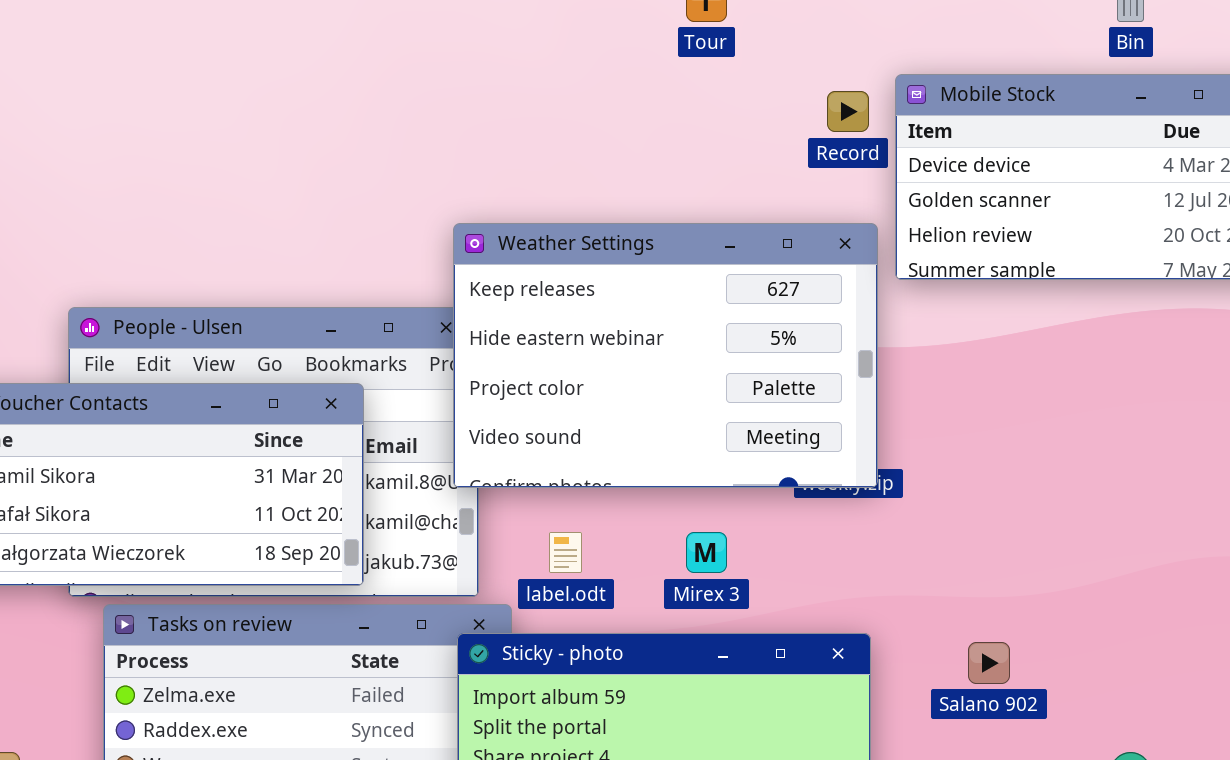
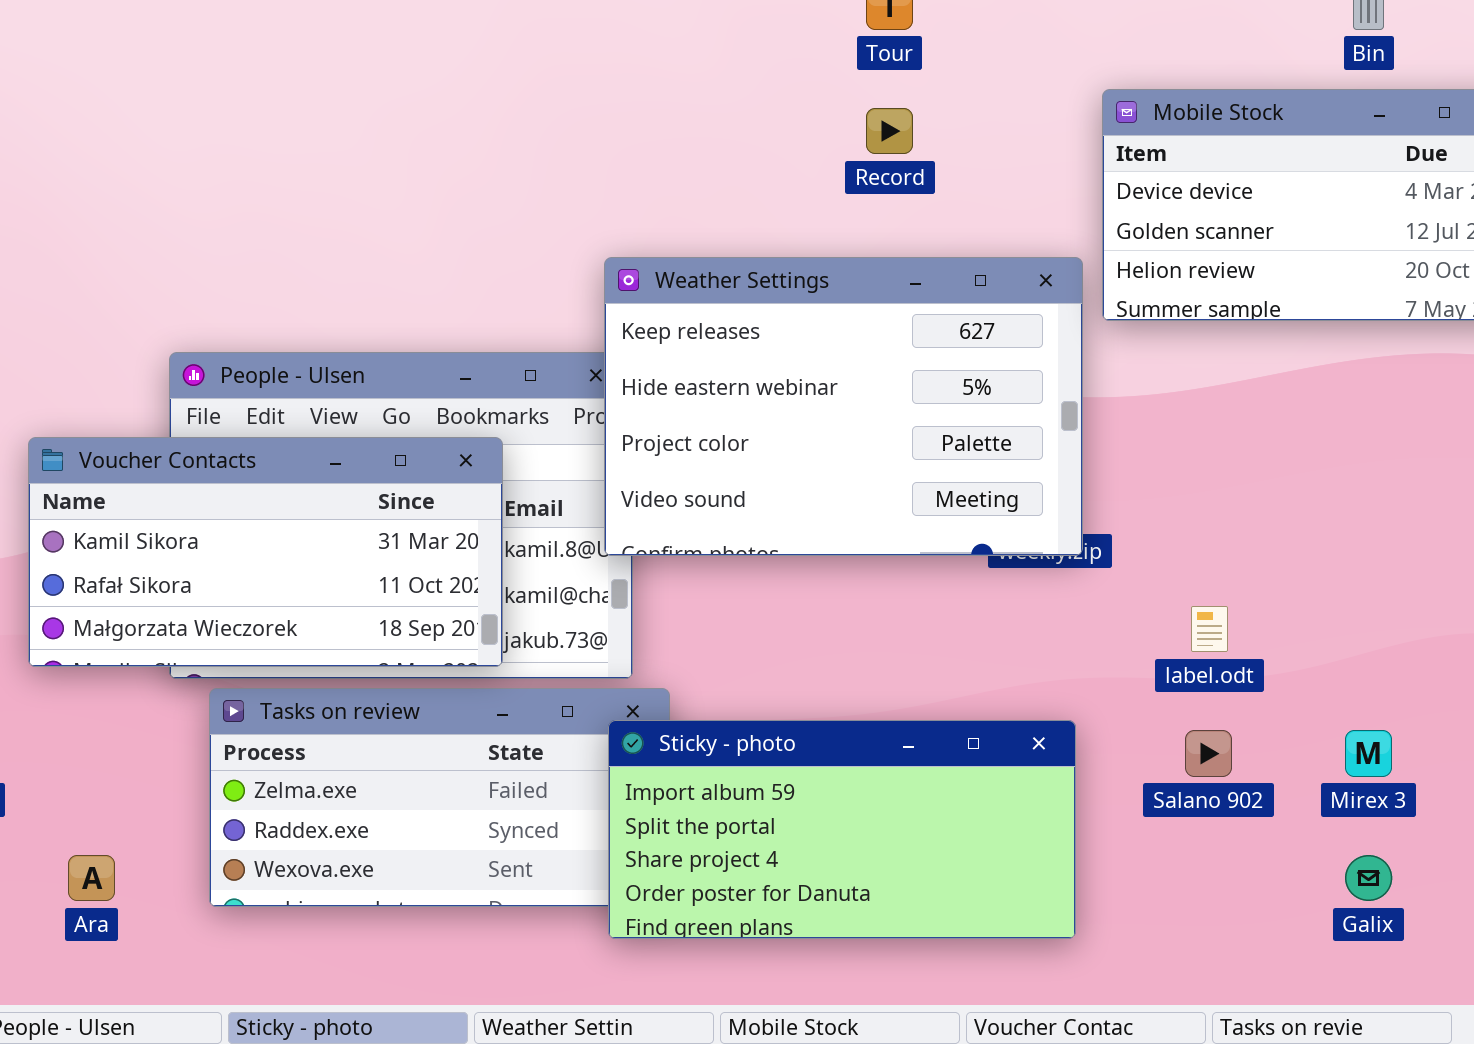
Record: [827,91,869,132] -> [866,108,913,154], moved
label.odt: [549,532,582,573] -> [1191,606,1228,652], moved
Mirex 3: [686,532,727,573] -> [1345,730,1392,777], moved

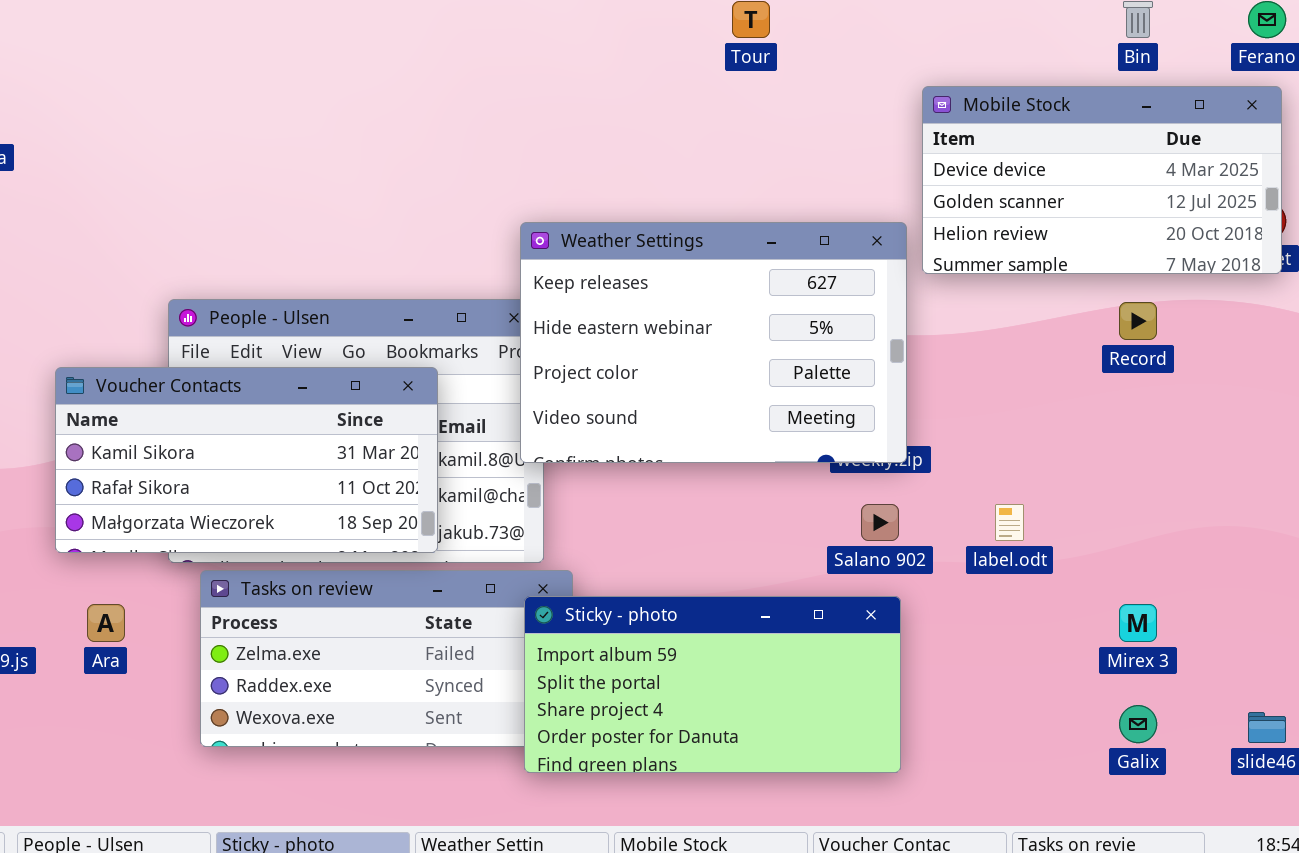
Record: [866,108,913,154] -> [1119,302,1157,340], moved
Salano 902: [1185,730,1232,777] -> [861,504,899,541], moved
Ara: [68,855,115,901] -> [87,604,125,642], moved

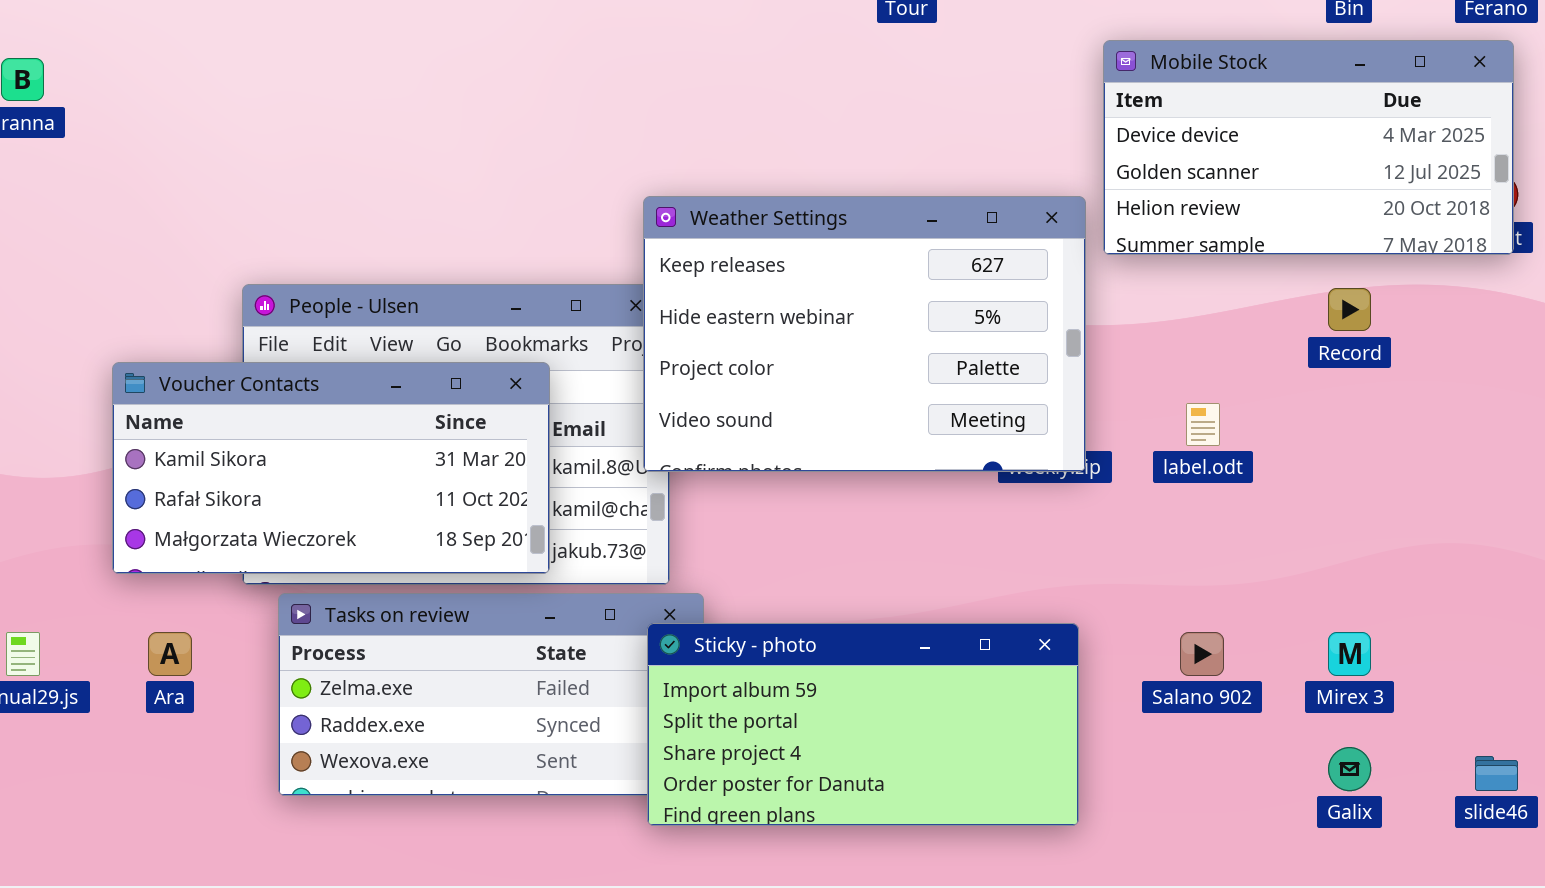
Salano 902: [861,504,899,541] -> [1180,632,1224,676], moved
label.odt: [995,504,1024,541] -> [1186,403,1220,446], moved

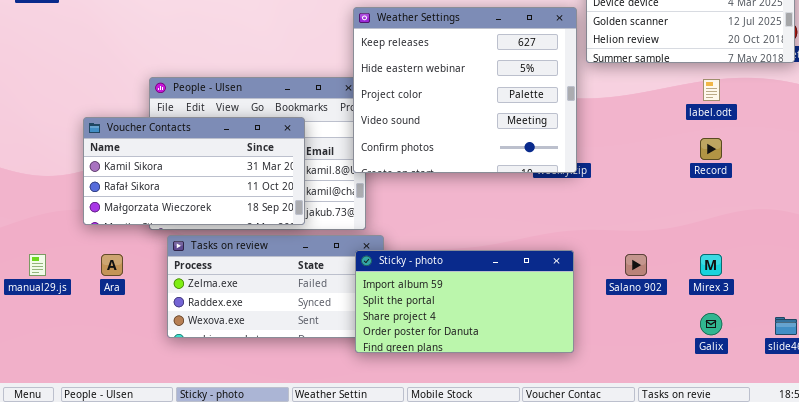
Weather Settings: [643,196,1086,472] -> [353,7,577,173], resized
Record: [1328,288,1371,331] -> [700,138,722,160], moved
label.odt: [1186,403,1220,446] -> [703,79,720,101], moved

